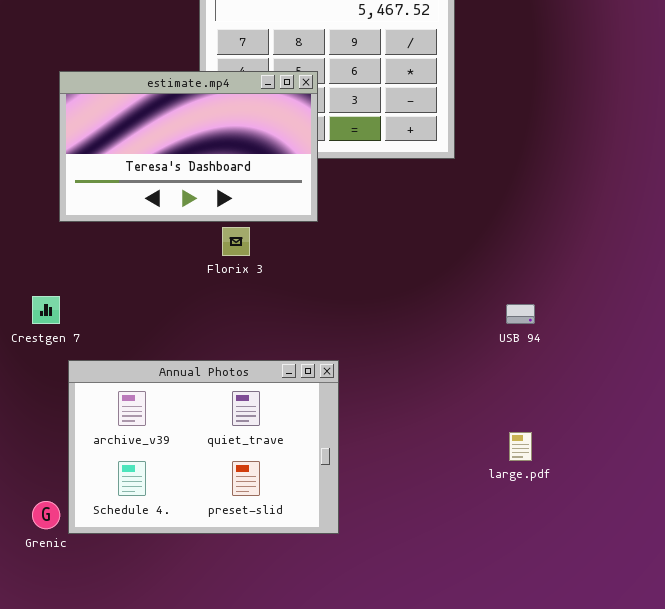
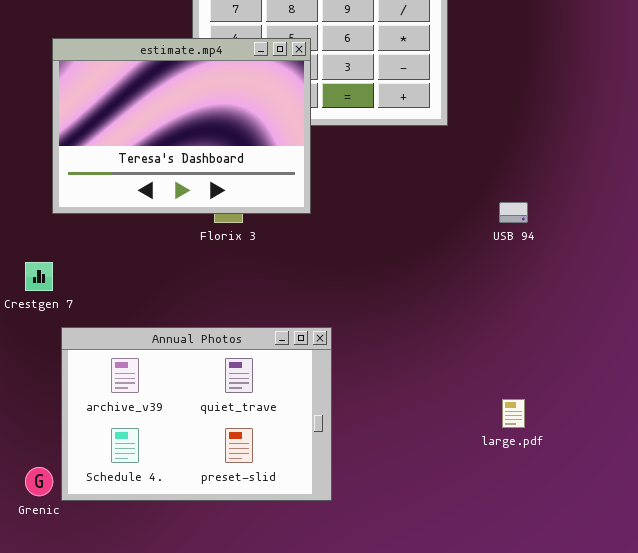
estimate.mp4: [59,71,318,222] -> [52,38,311,214], resized
USB 94: [506,304,535,324] -> [499,202,528,223], moved

